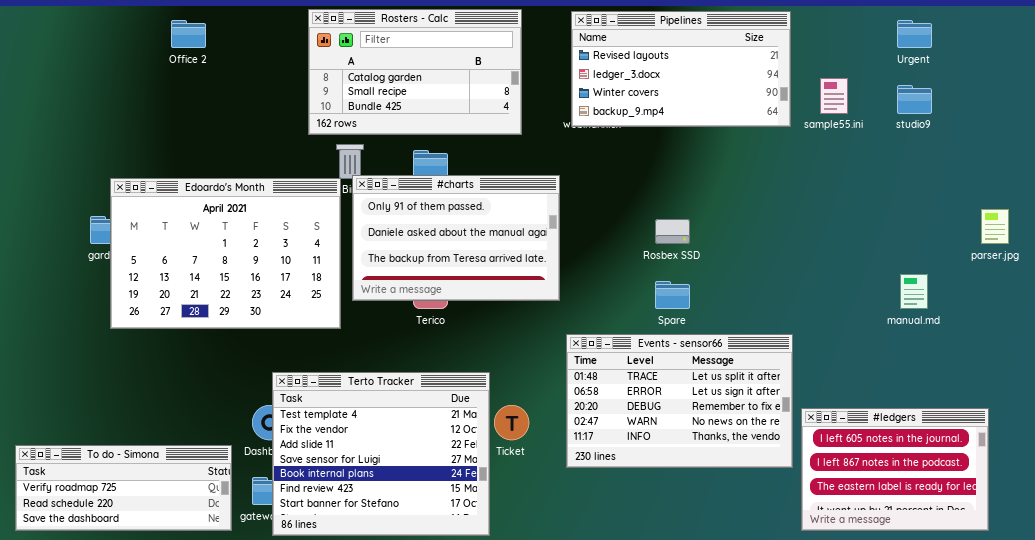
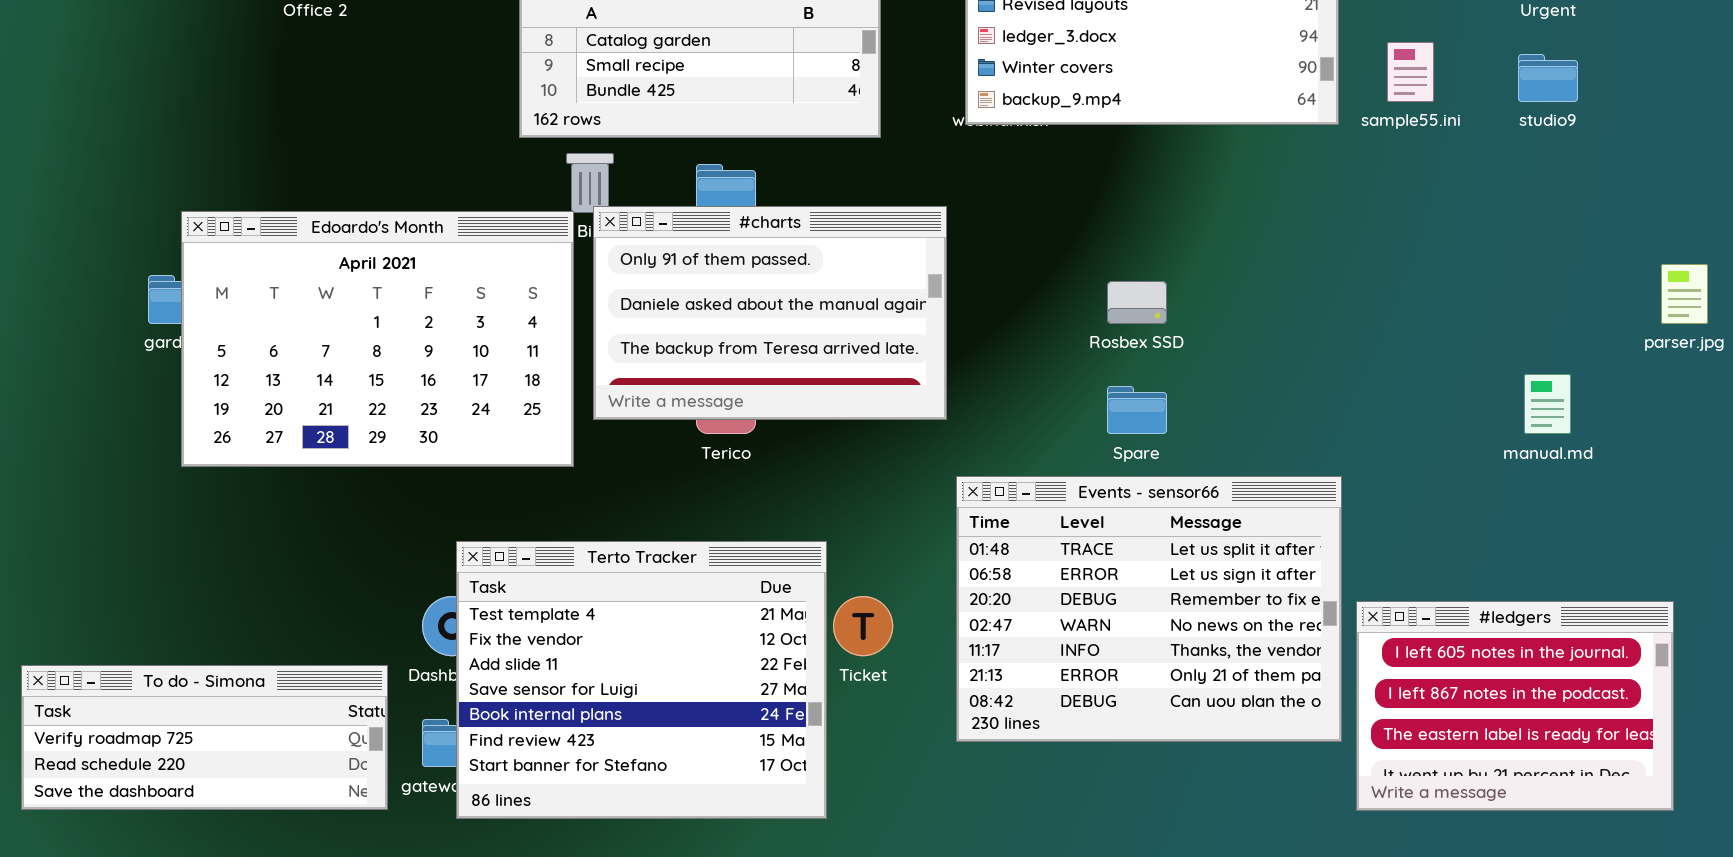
Events - sensor66: [566,334,793,468] -> [956,476,1342,742], resized

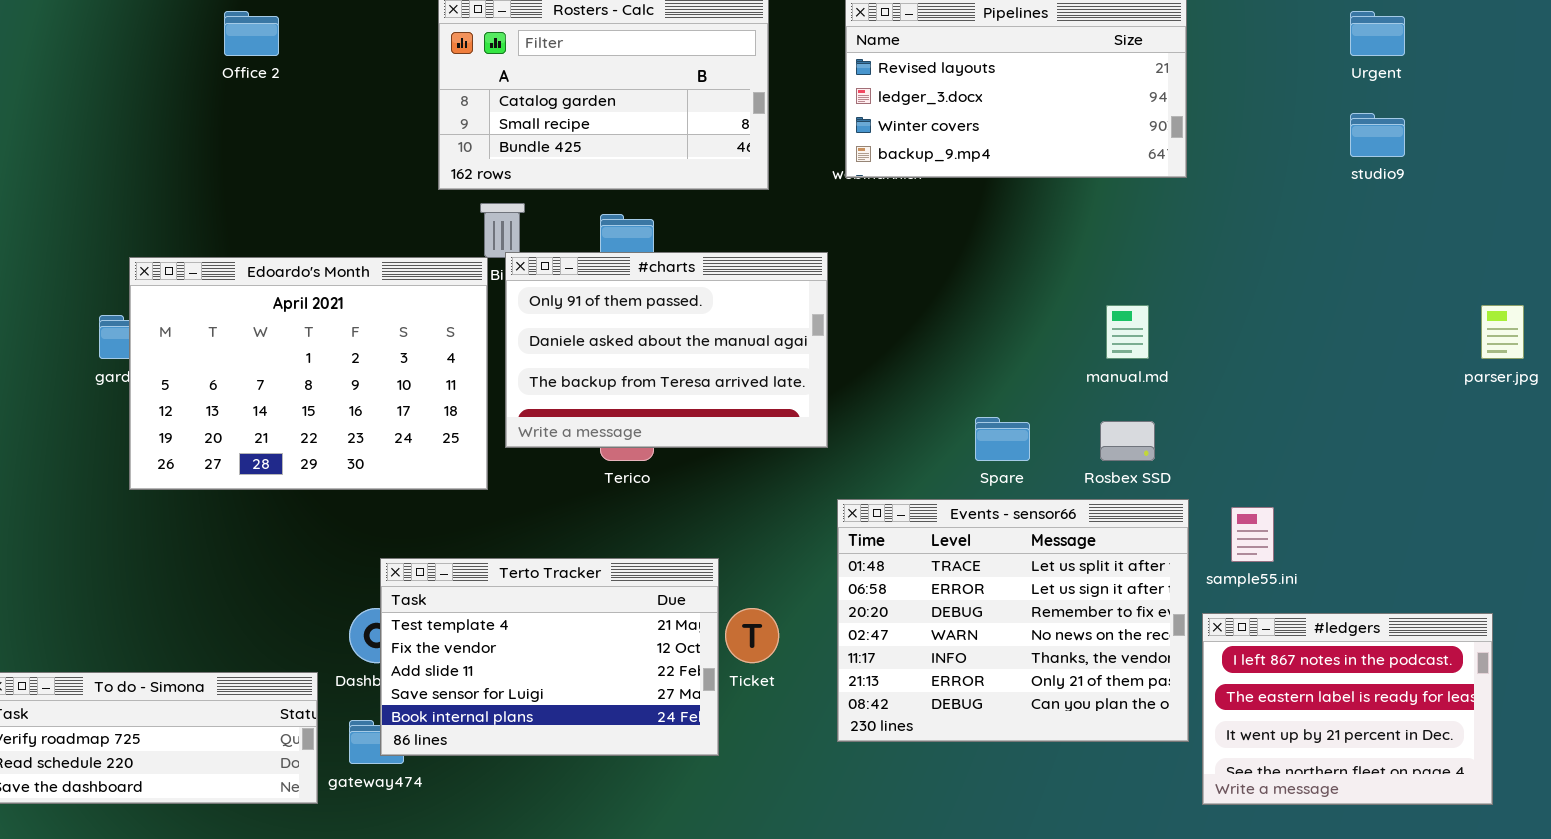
sample55.ini: [1387,42,1434,102] -> [1231,507,1274,562], moved
Rosbex SSD: [1107,281,1167,324] -> [1100,421,1155,461], moved
manual.md: [1524,374,1571,434] -> [1106,305,1149,359], moved
Terto Tracker: [456,541,827,819] -> [380,558,719,756], resized
#ledgers: [1356,601,1674,811] -> [1202,613,1493,805], scrolled down 1 row

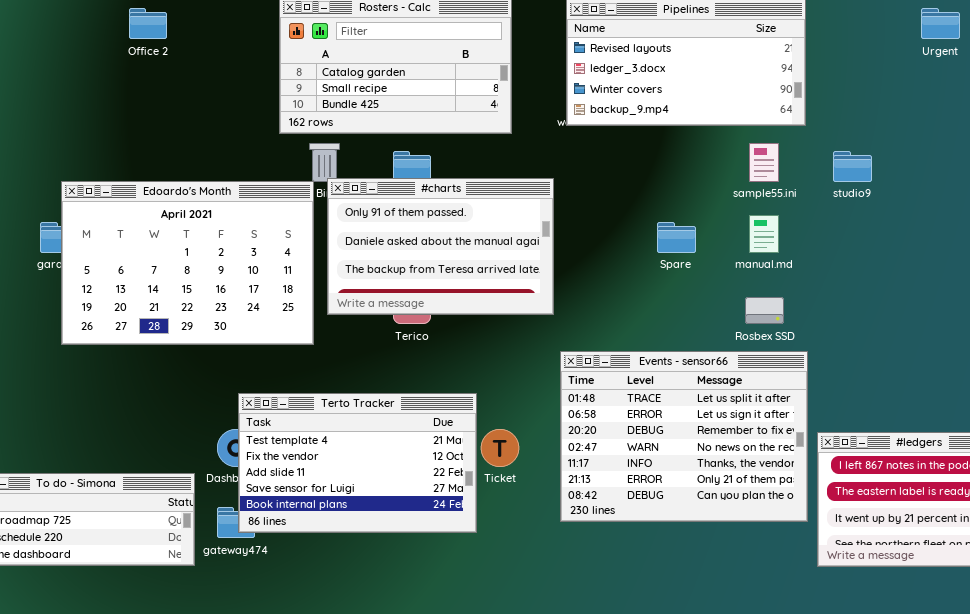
studio9: [1350,113,1405,157] -> [833,151,872,182], moved
Spare: [975,417,1030,461] -> [657,222,696,253], moved
sample55.ini: [1231,507,1274,562] -> [749,143,779,182], moved

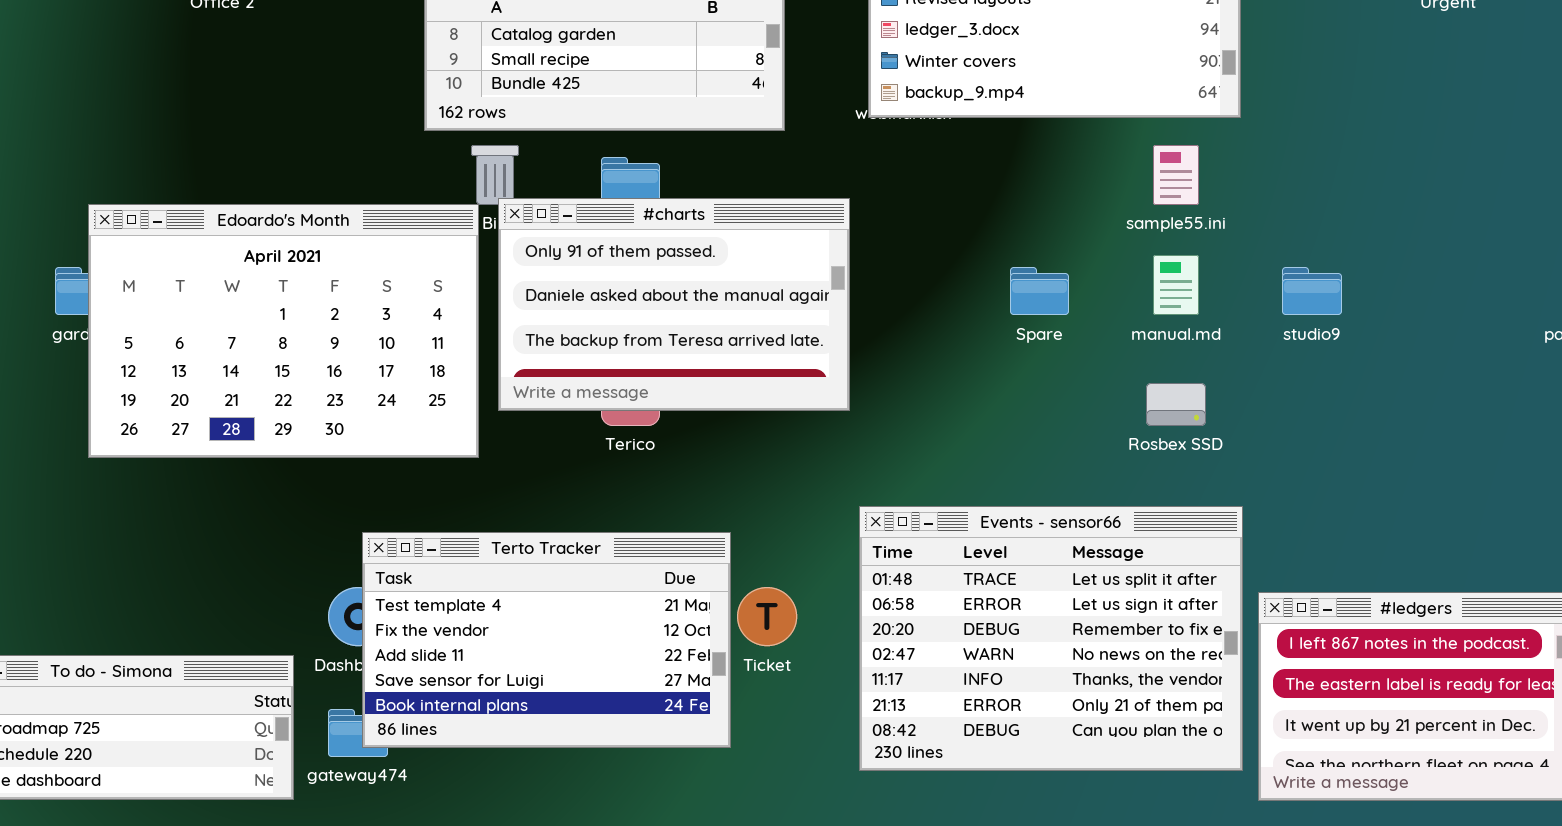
studio9: [833,151,872,182] -> [1282,267,1342,315], moved
Events - sensor66: [560,351,808,522] -> [859,506,1243,771], moved

